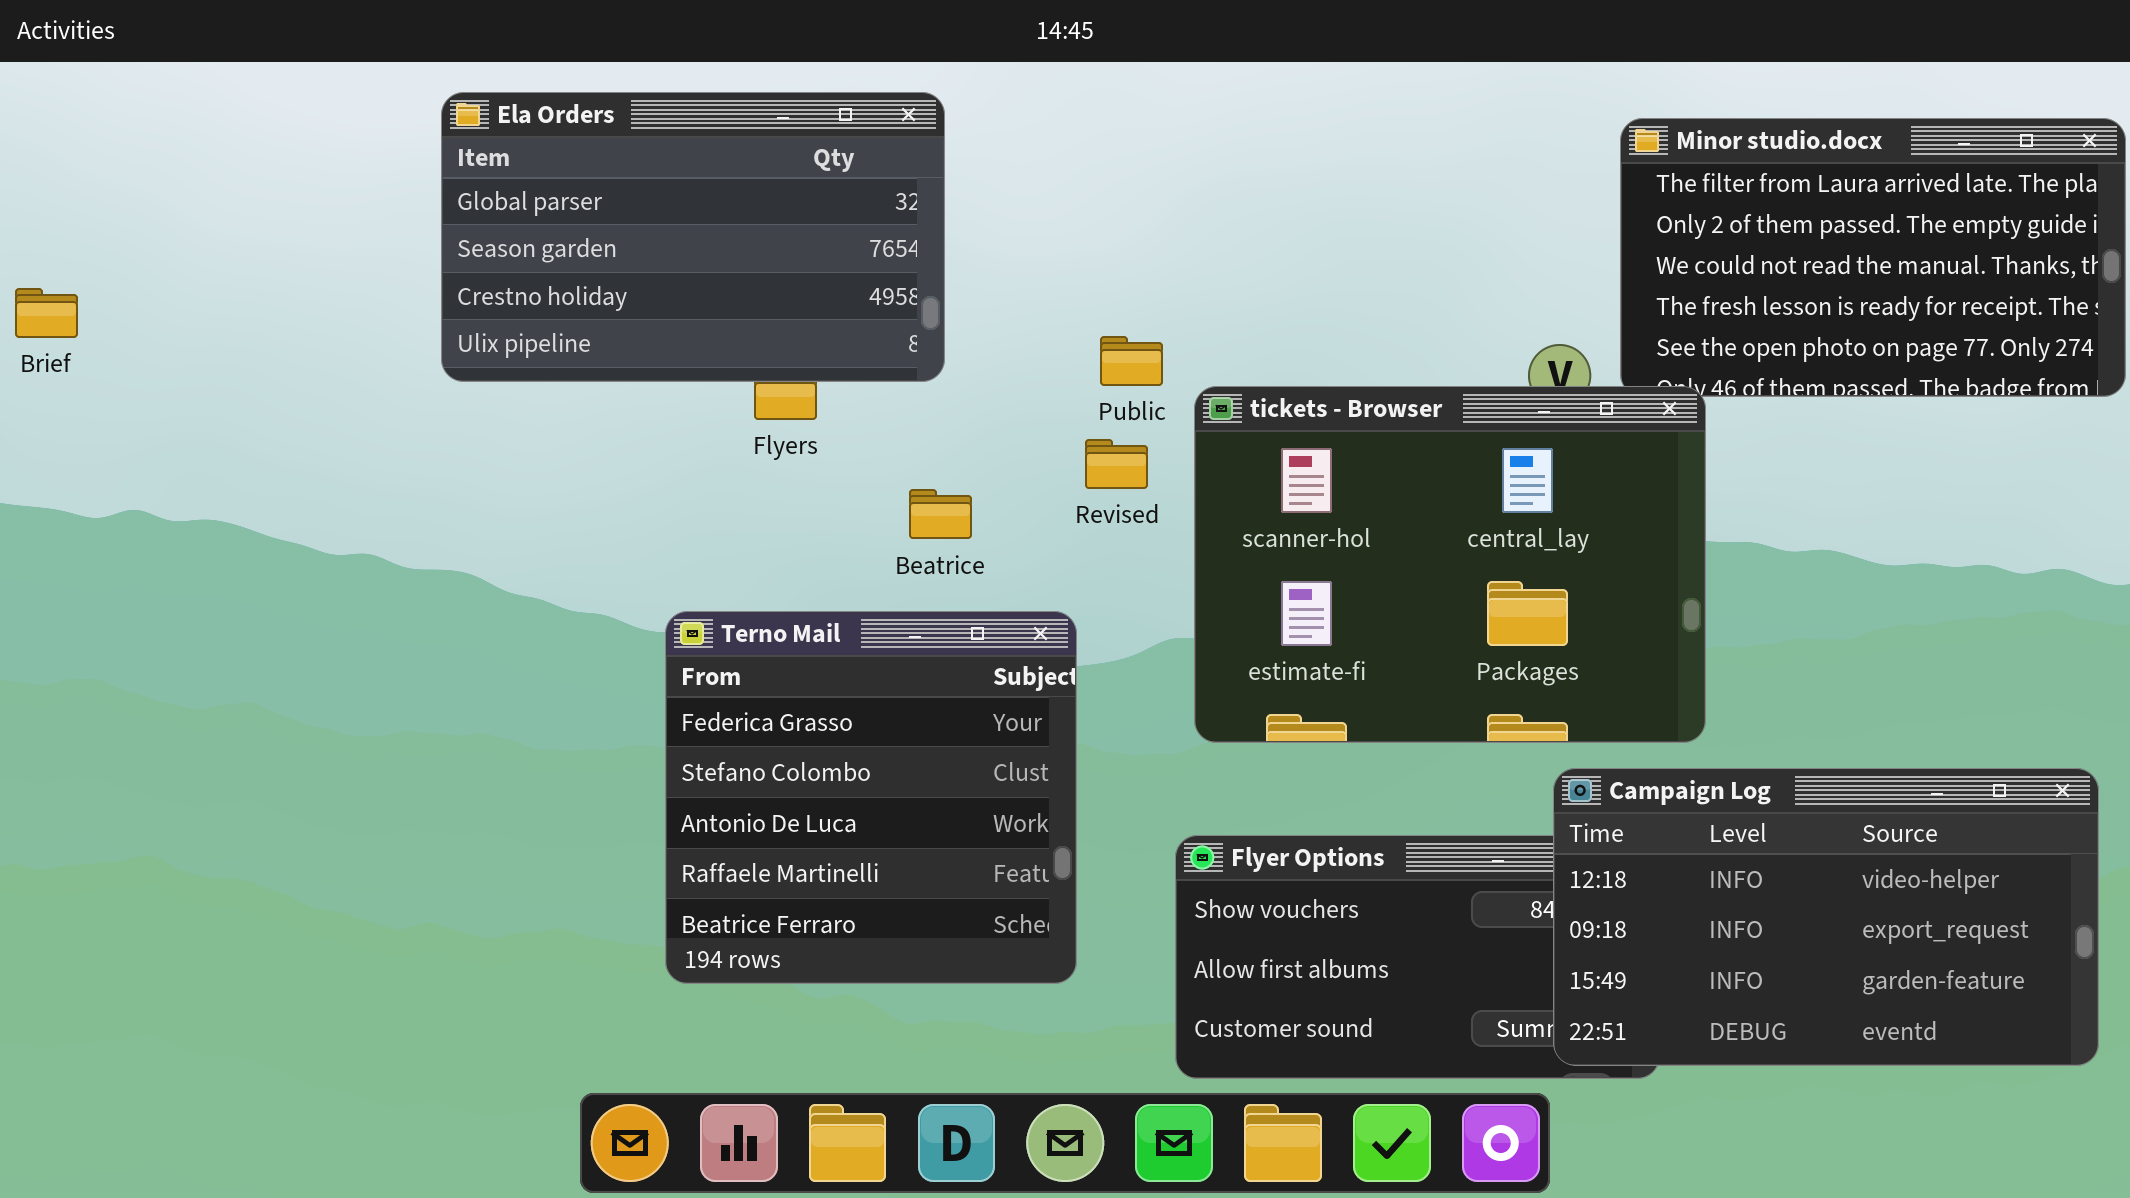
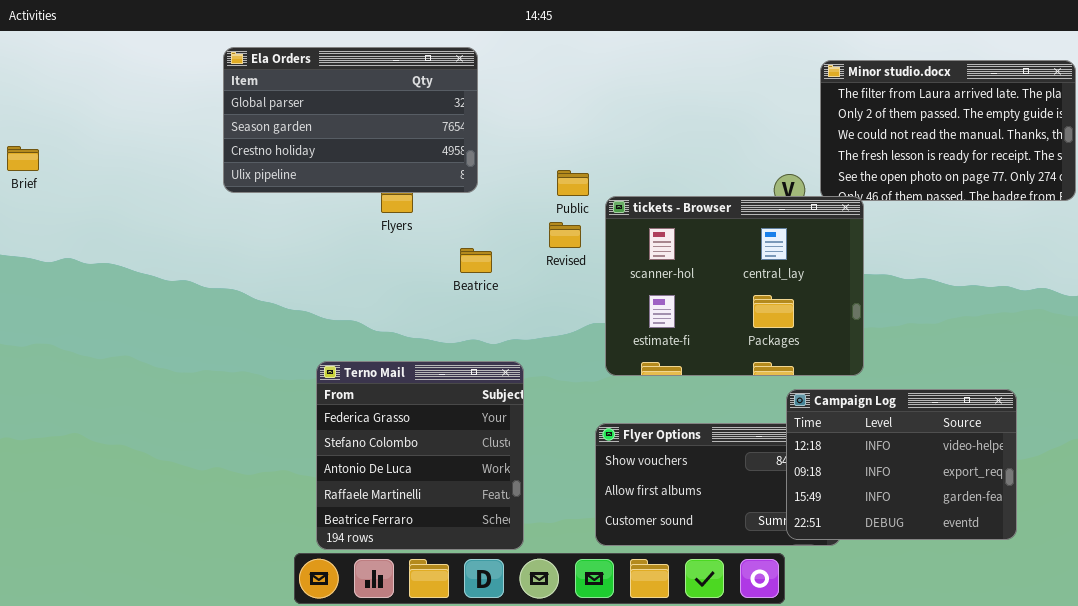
Terno Mail: [665,611,1077,984] -> [316,361,524,550], moved
Campaign Log: [1553,768,2099,1066] -> [786,389,1017,540], resized

